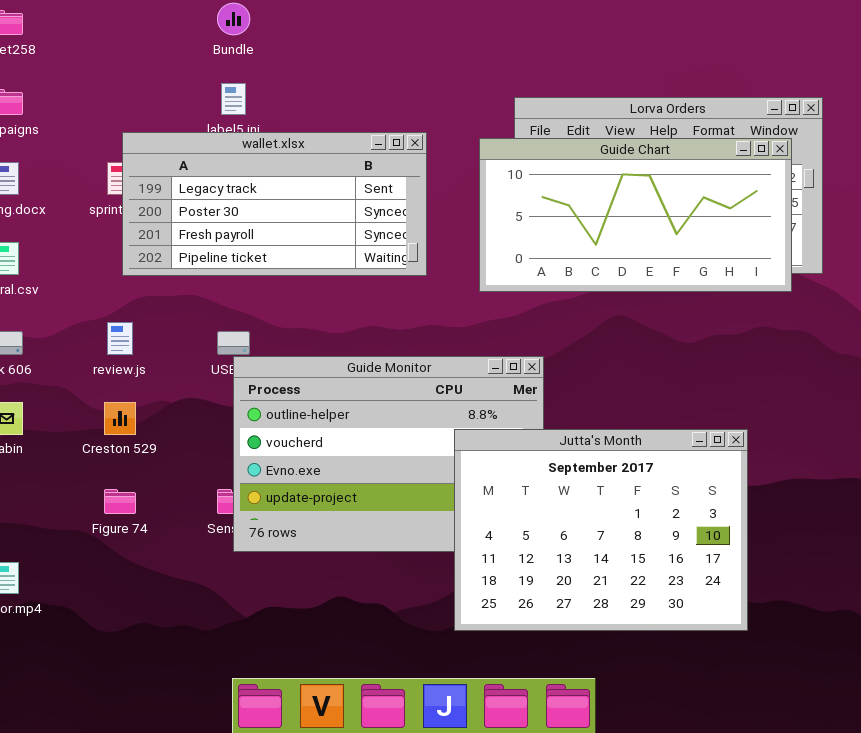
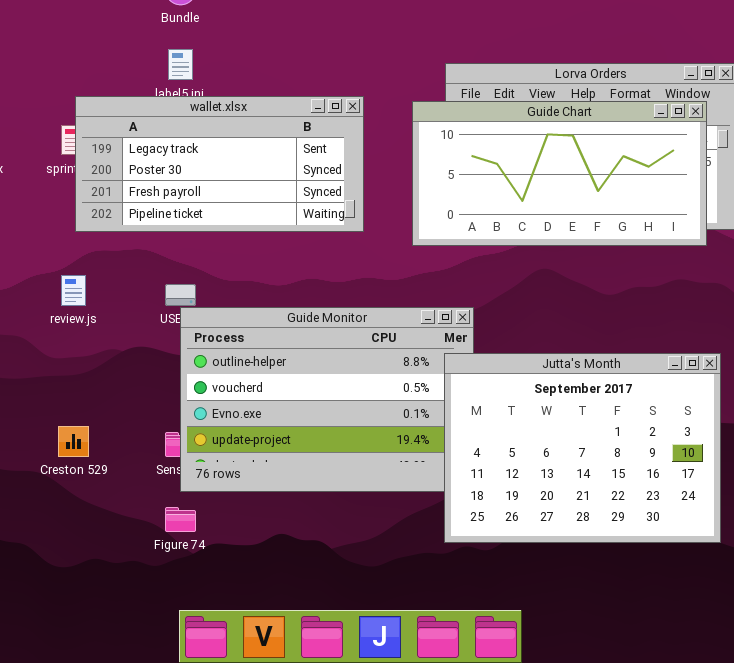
Creston 529: [104,402,136,435] -> [58,426,89,457], moved
Jutta's Month: [454,429,748,631] -> [444,353,721,543], moved
Figure 74: [104,489,136,514] -> [165,507,196,532], moved

